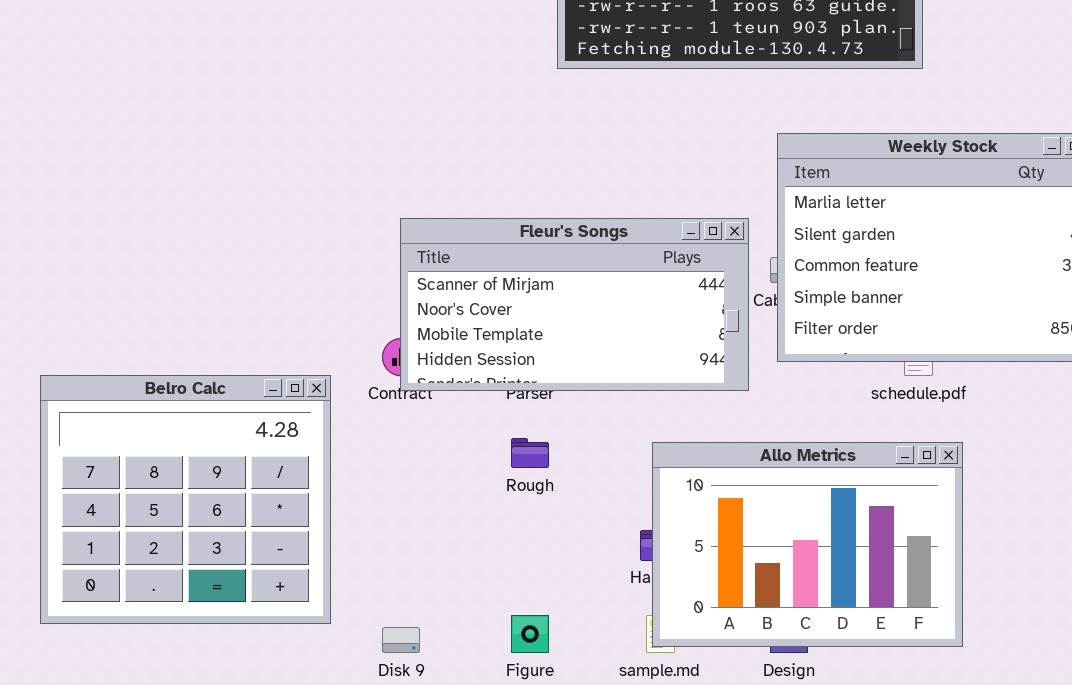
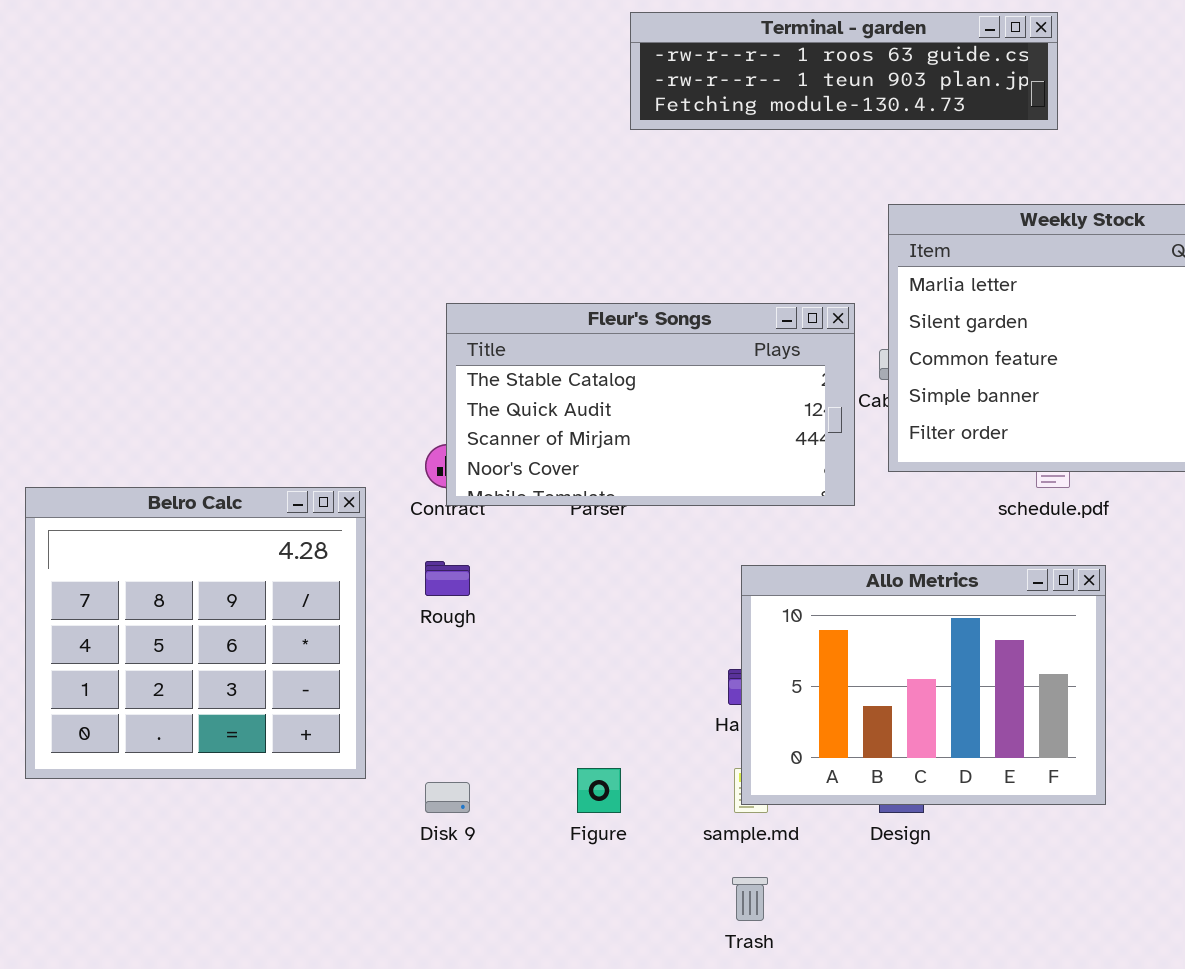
Fleur's Songs: [400,218,749,391] -> [446,303,855,506], scrolled up 2 rows
Rough: [511,438,549,468] -> [425,561,470,596], moved

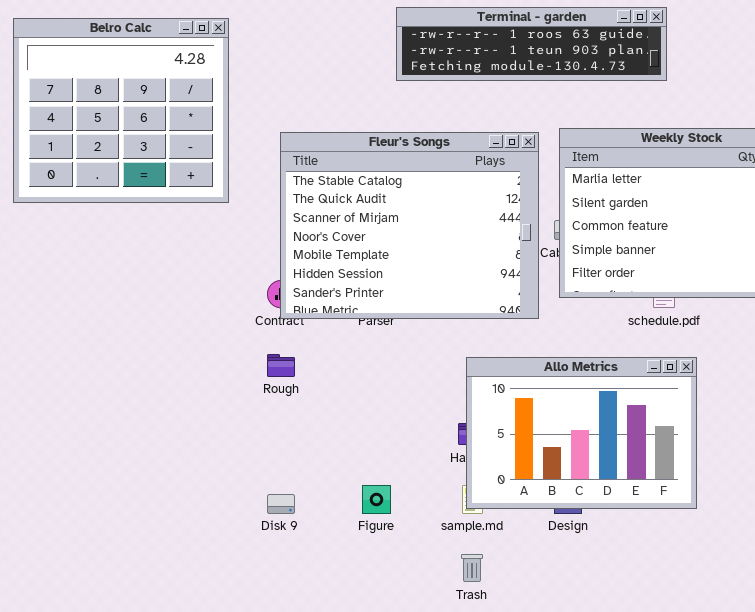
Fleur's Songs: [446,303,855,506] -> [280,132,539,319], resized
Belro Calc: [25,487,366,779] -> [13,18,229,203], moved

